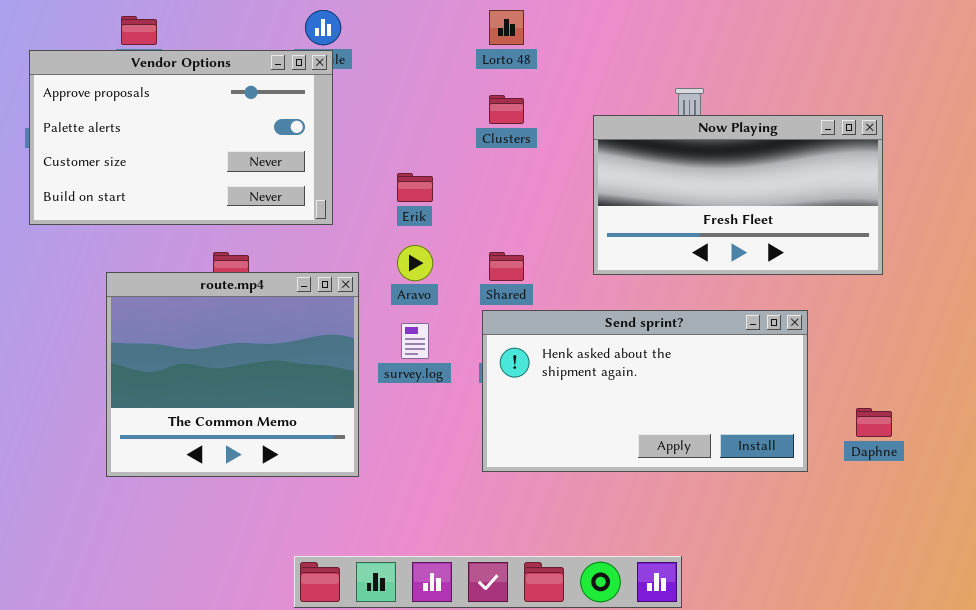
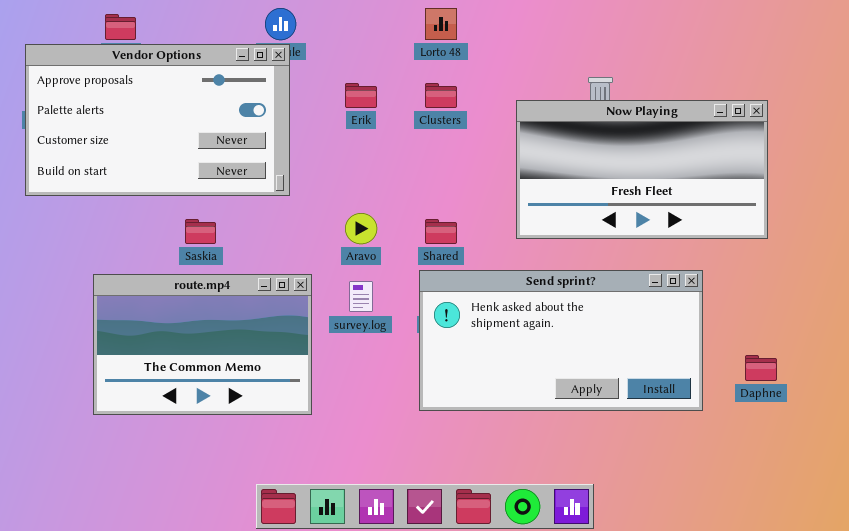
Erik: [397,173,433,202] -> [345,83,377,108], moved
route.mp4: [106,272,359,477] -> [93,274,312,415], resized

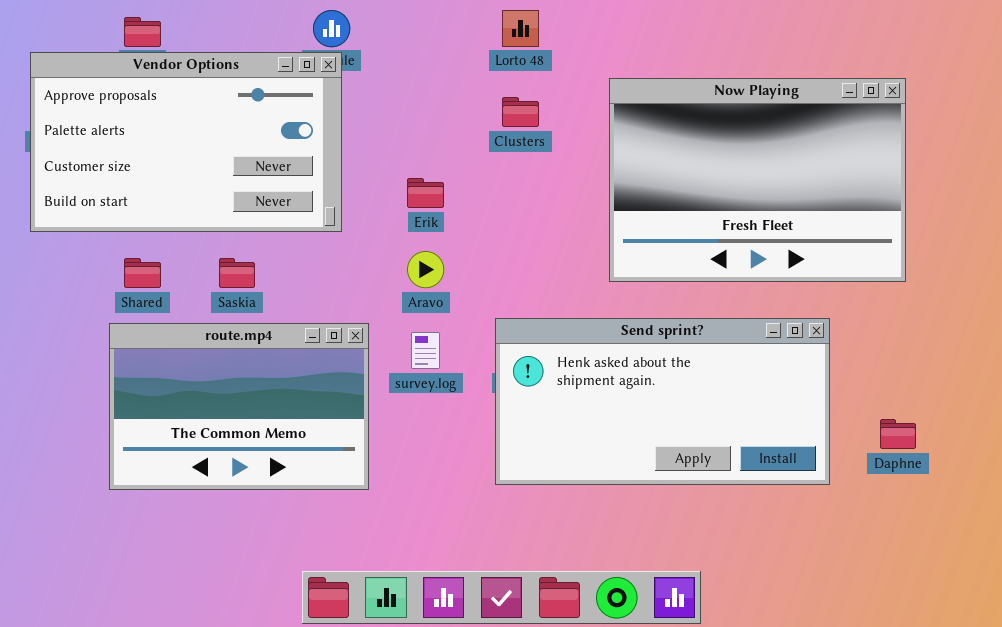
Erik: [345,83,377,108] -> [407,178,444,208], moved
Now Playing: [516,100,768,239] -> [609,78,906,282], resized
Shared: [425,219,457,244] -> [124,258,161,288], moved

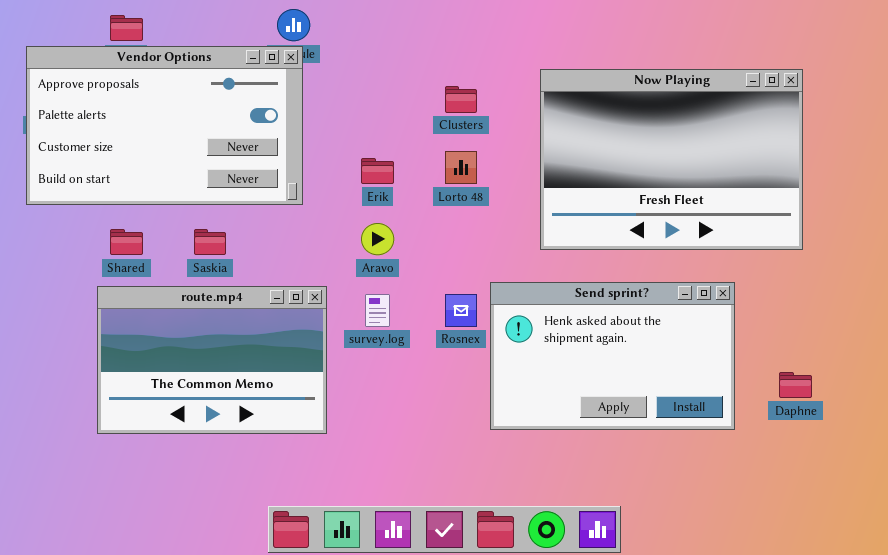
Lorto 48: [502,10,539,47] -> [445,151,477,184], moved
Send sprint?: [495,318,830,485] -> [490,282,735,430], resized

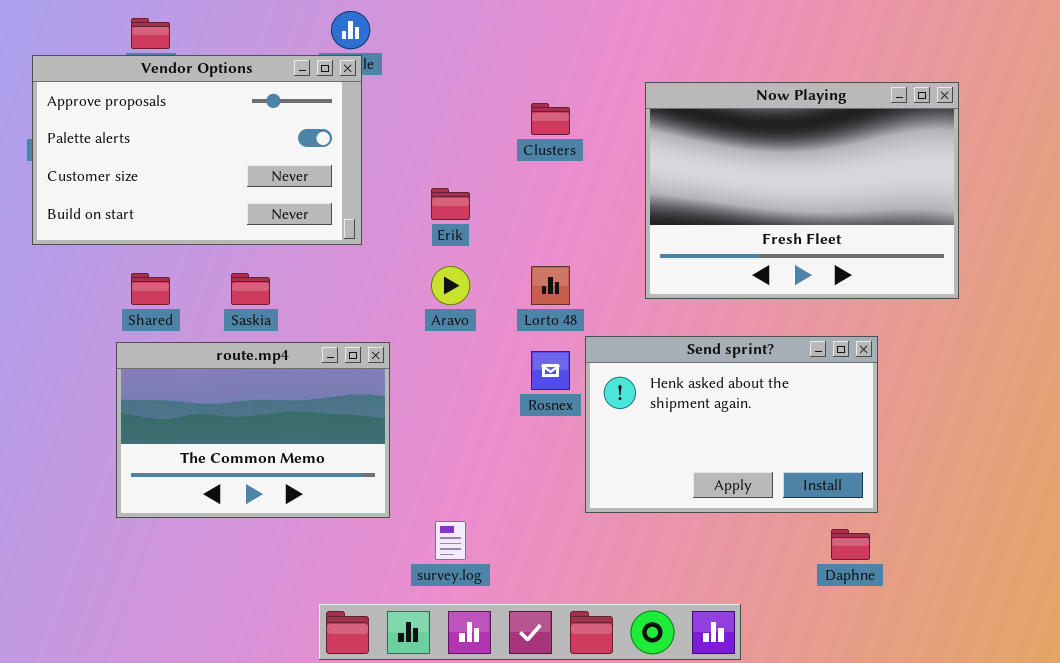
Lorto 48: [445,151,477,184] -> [531,266,570,305], moved
survey.log: [365,294,390,327] -> [435,521,466,560], moved
Daphne: [779,372,812,398] -> [831,529,870,560], moved

